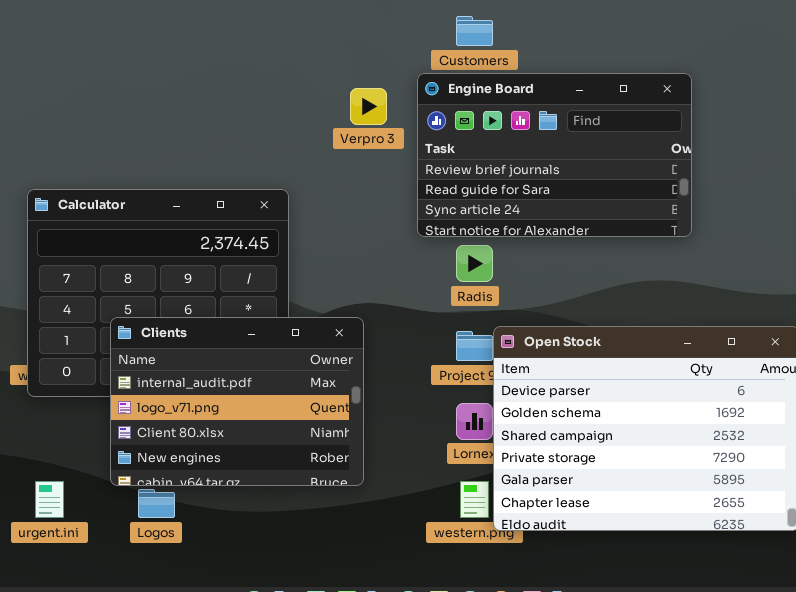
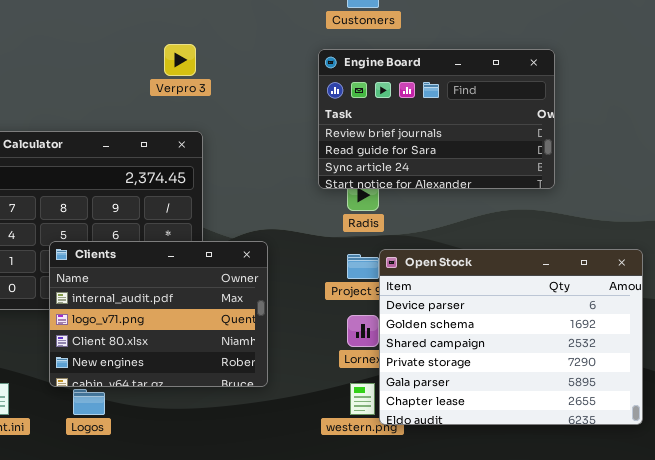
Engine Board: [417,73,692,237] -> [318,49,555,189], moved
Verpro 3: [350,88,387,125] -> [164,44,196,76], moved

